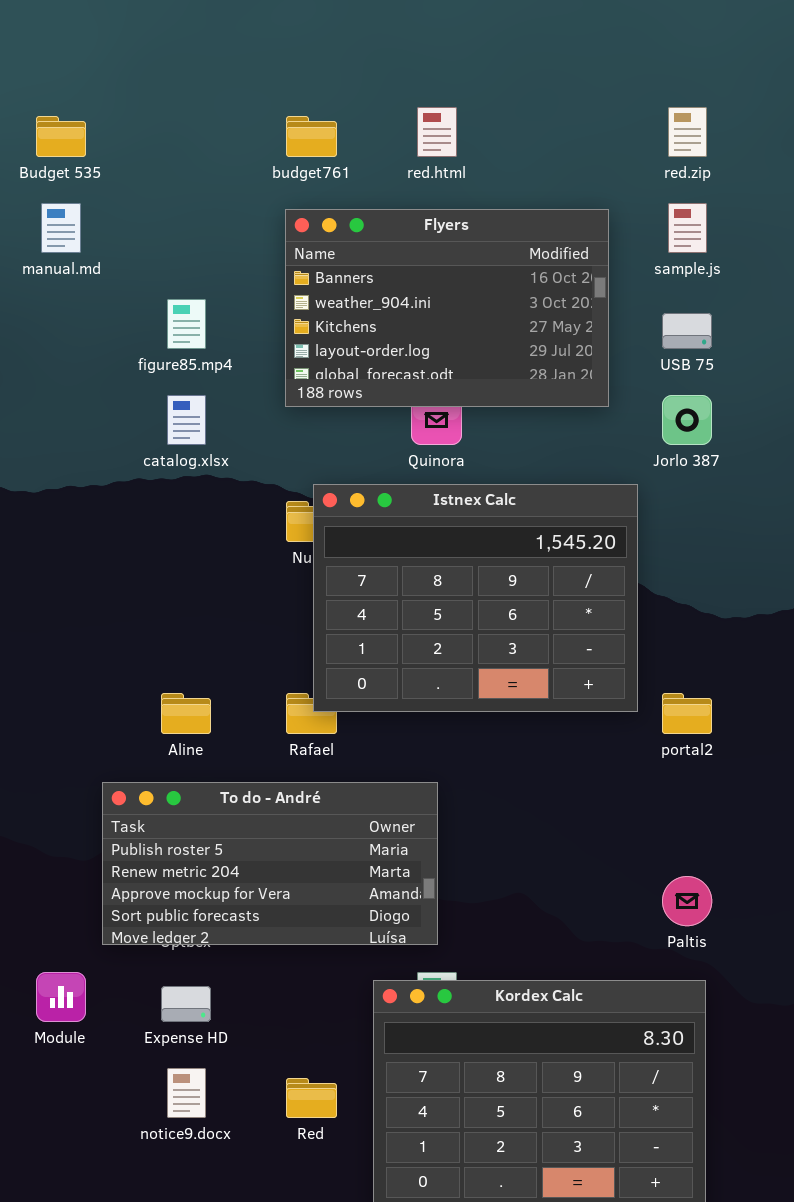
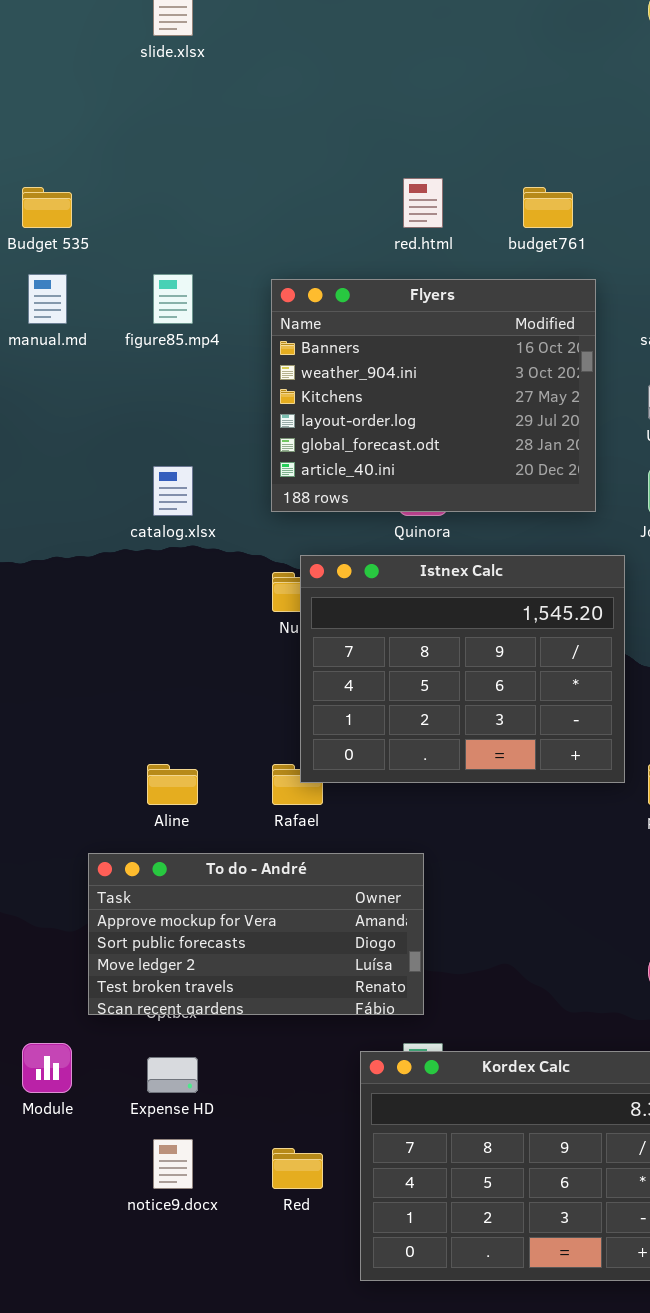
budget761: [286,116,337,157] -> [523,187,573,228], moved
Flyers: [285,209,609,407] -> [271,279,596,512], resized
figure85.mp4: [167,299,206,349] -> [153,274,193,324], moved
To do - André: [102,782,438,945] -> [88,853,424,1015], scrolled down 2 rows

